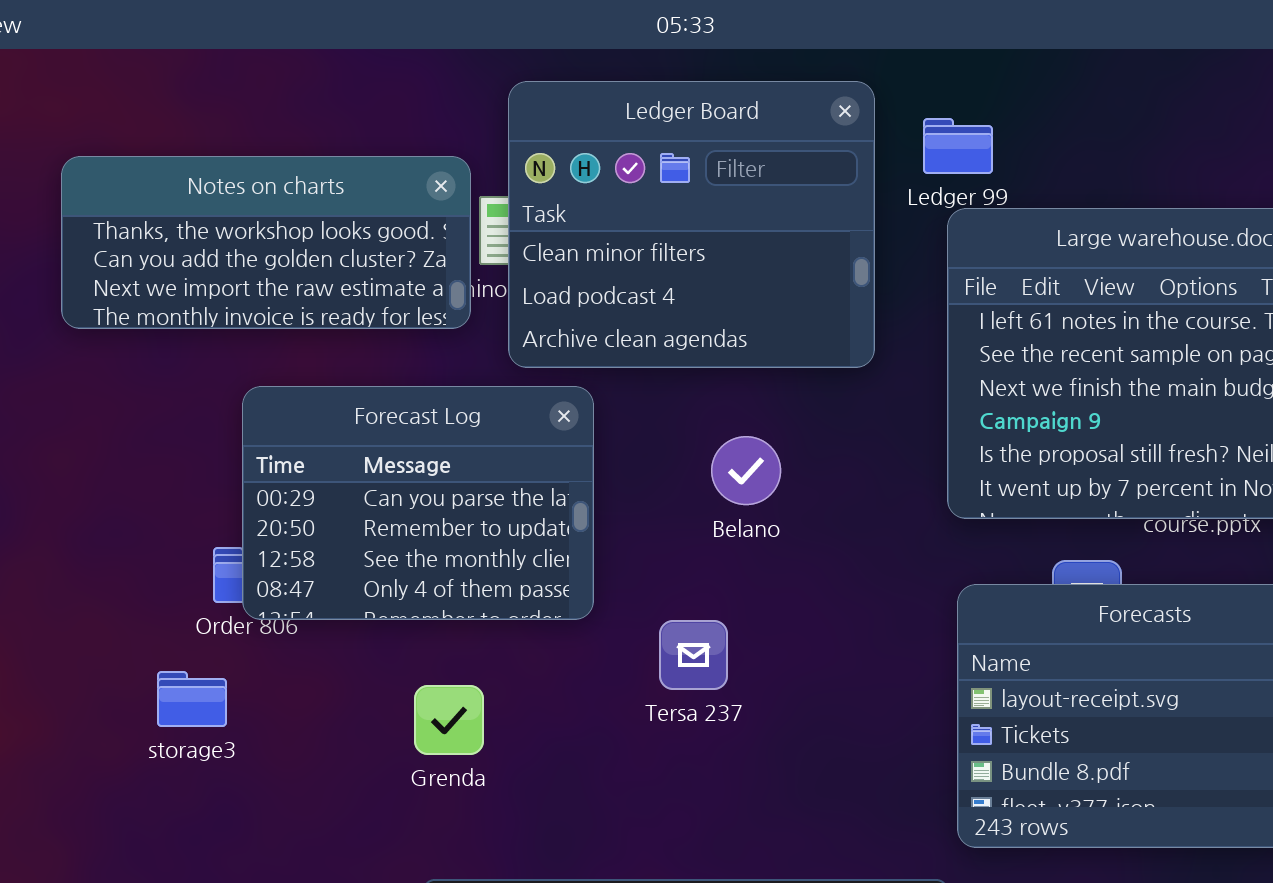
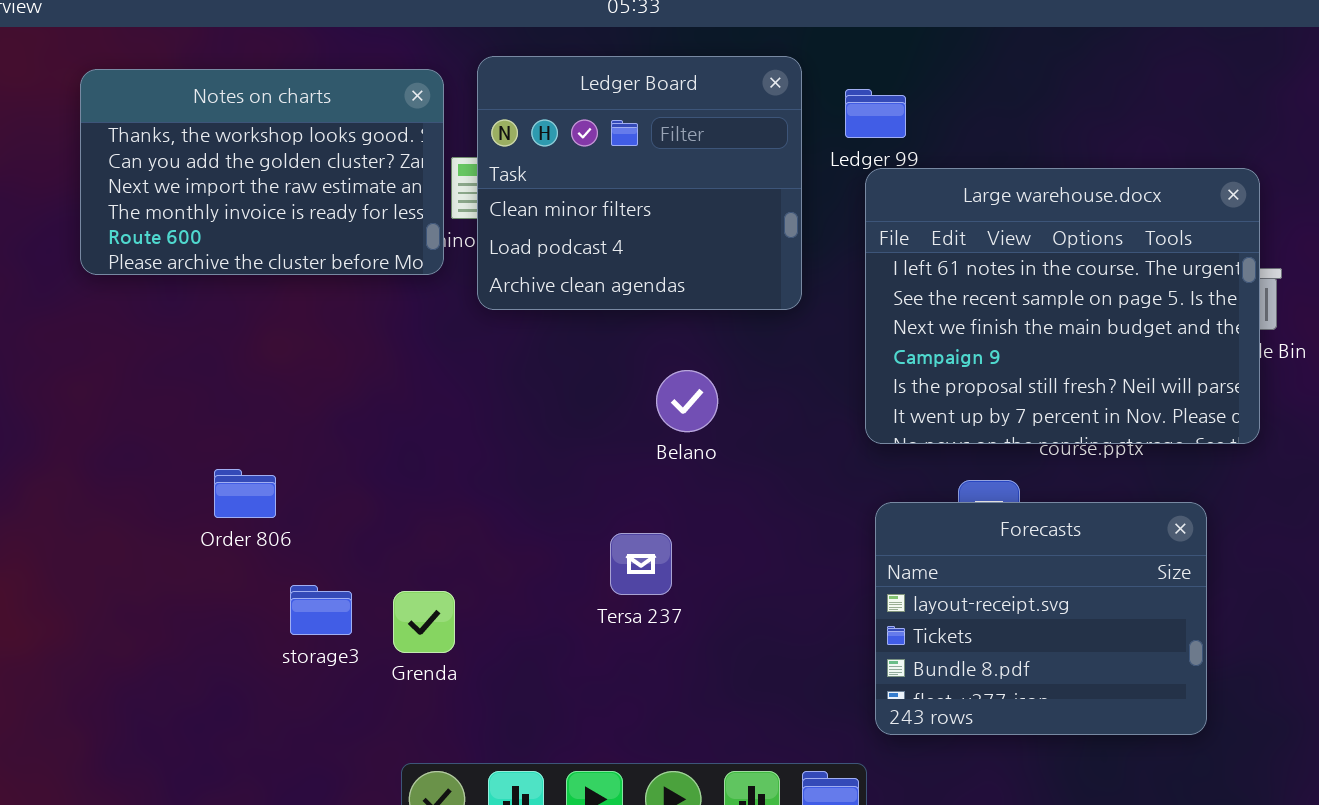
Notes on charts: [61,156,471,329] -> [80,69,444,275], resized
Forecast Log: [242,386,594,620] -> none, closed
storage3: [157,671,227,727] -> [290,585,352,635], moved

